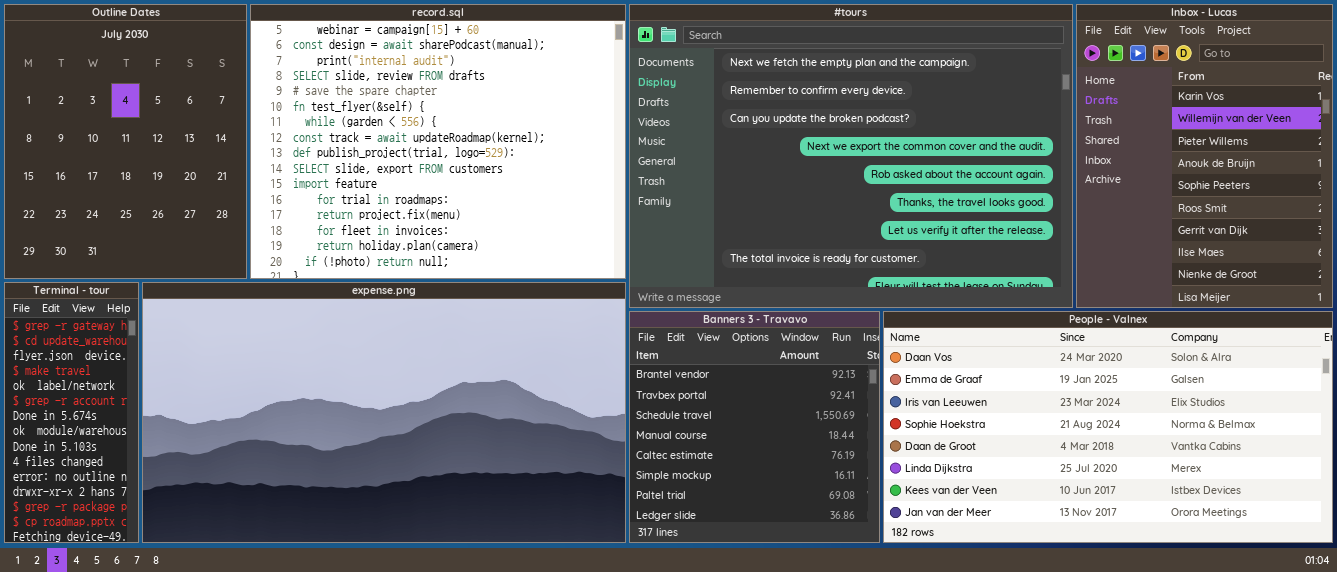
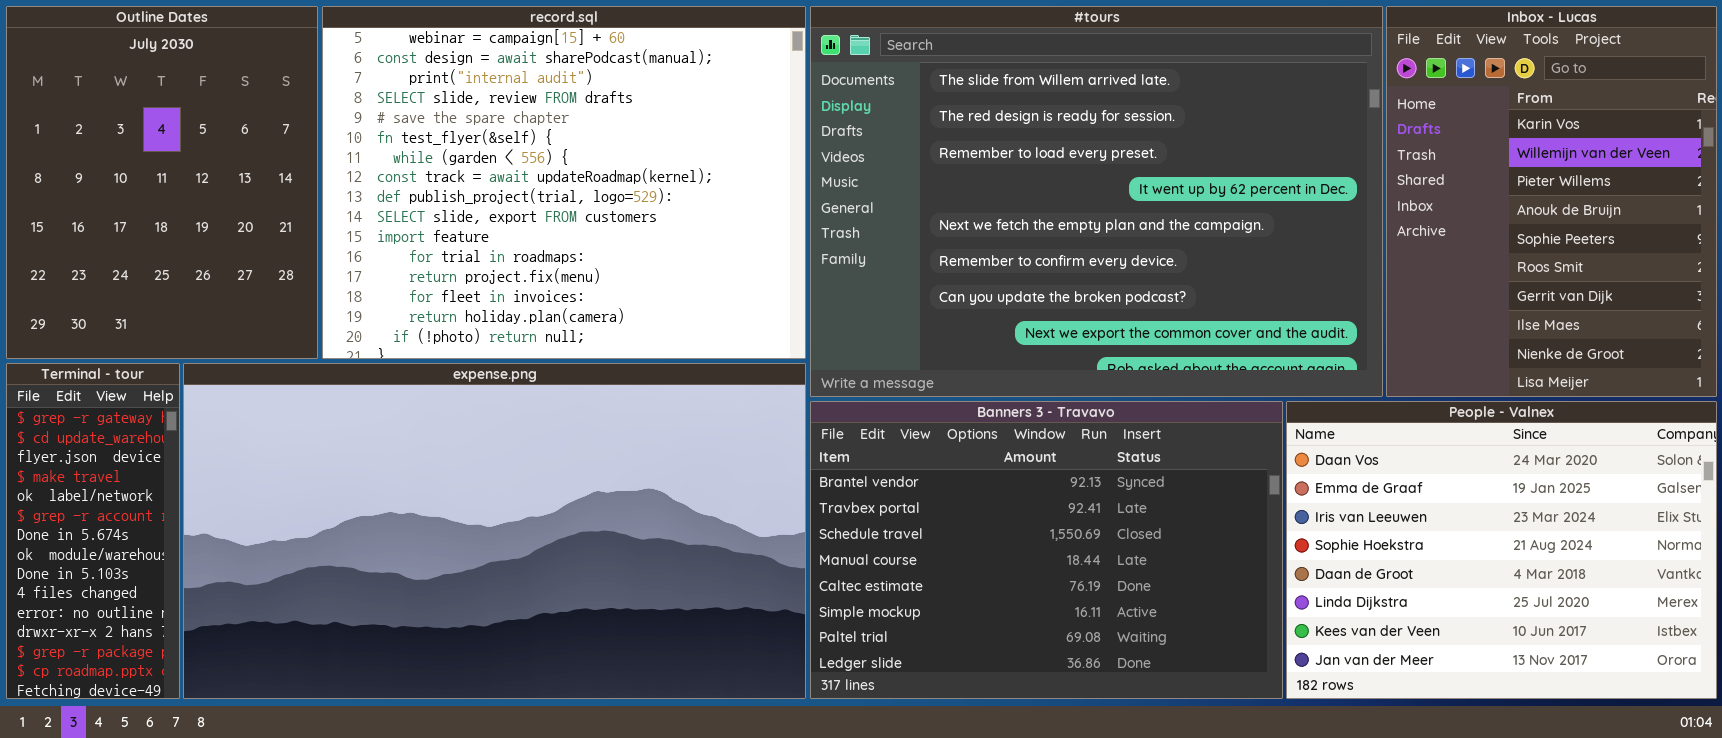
#tours: [629,4,1073,308] -> [810,6,1383,397], scrolled up 4 rows
Banners 3 - Travavo: [629,311,880,543] -> [810,401,1283,699], resized
People - Valnex: [883,311,1333,543] -> [1286,401,1717,699], resized

